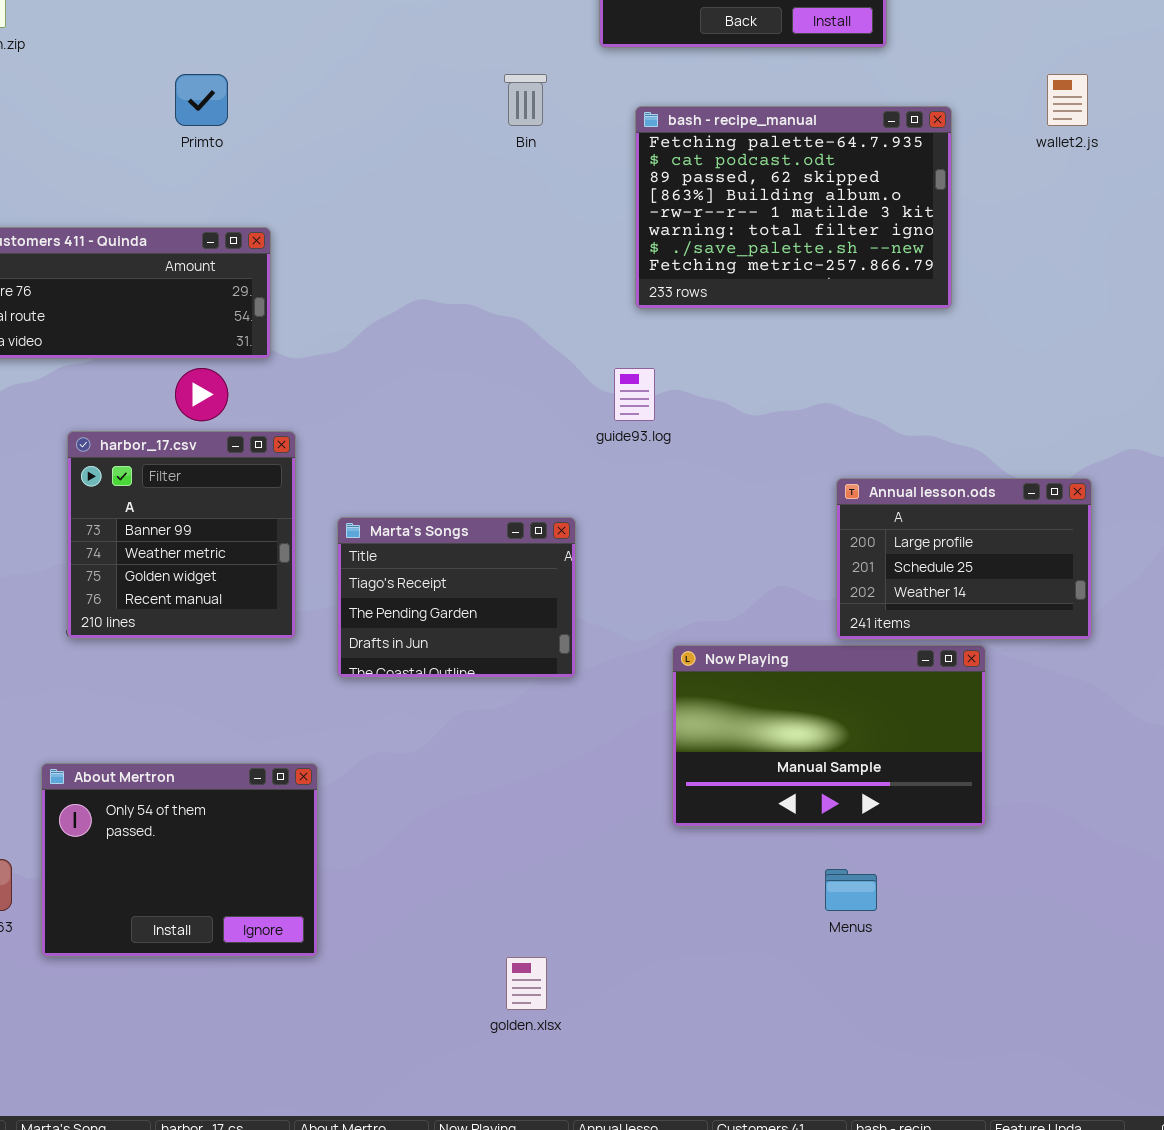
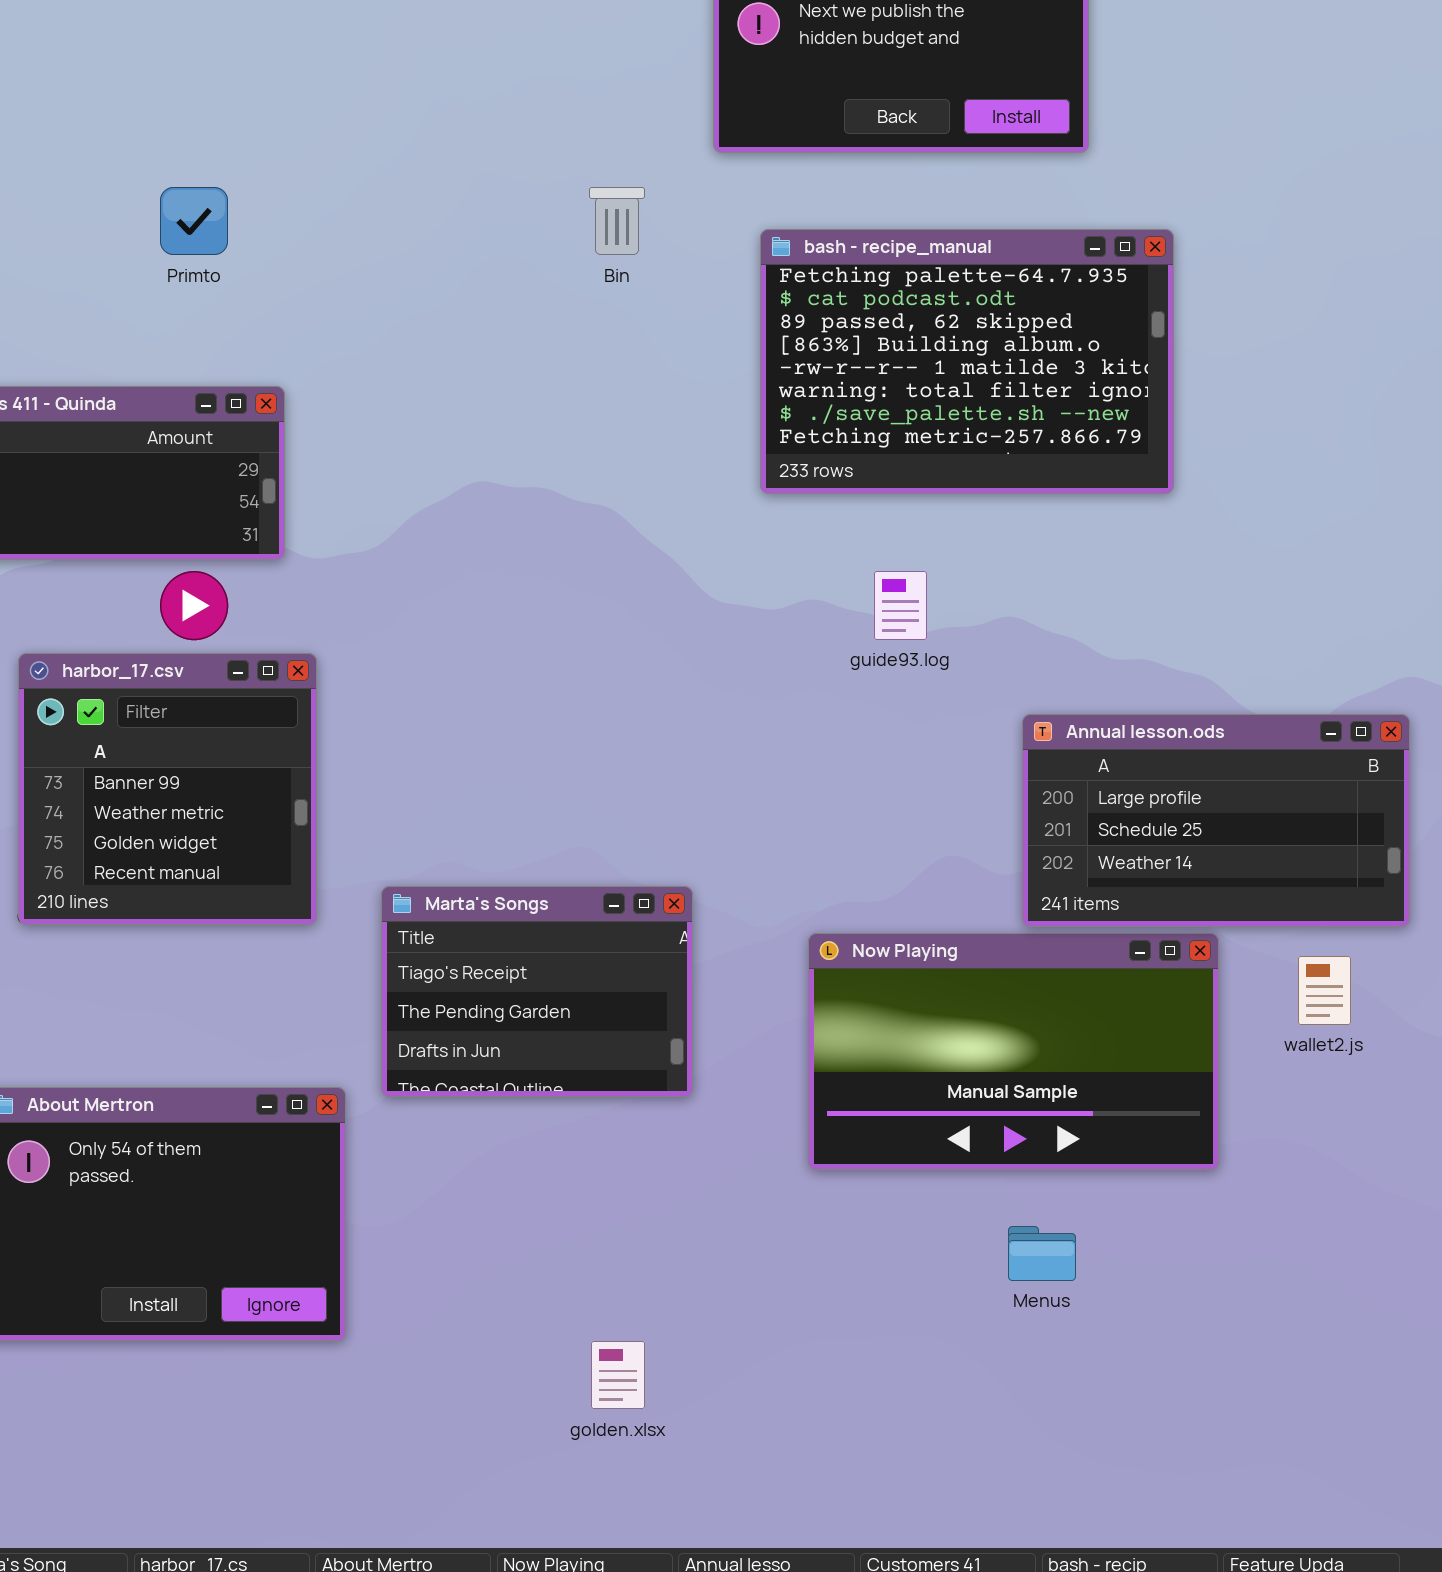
wallet2.js: [1047,74,1088,126] -> [1298,956,1351,1025], moved
guide93.log: [614,368,655,421] -> [874,571,927,640], moved
Annual lesson.ods: [836,478,1092,640] -> [1022,714,1410,927], resized
Marta's Songs: [337,517,576,678] -> [381,886,693,1097], moved

